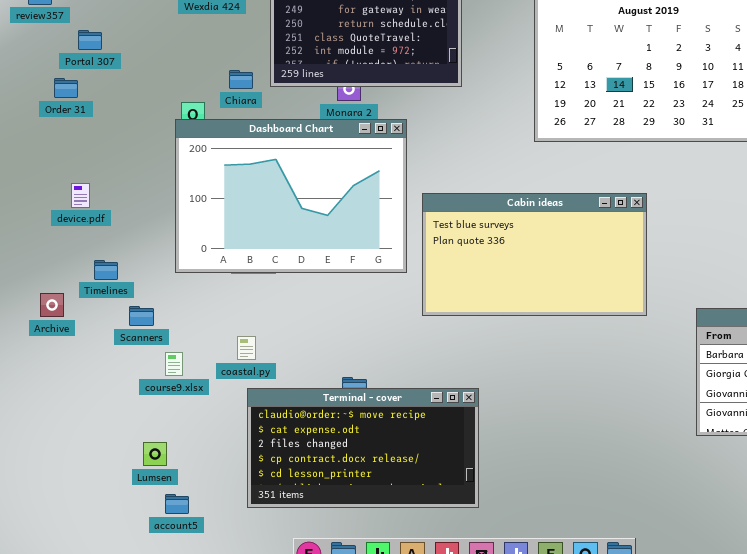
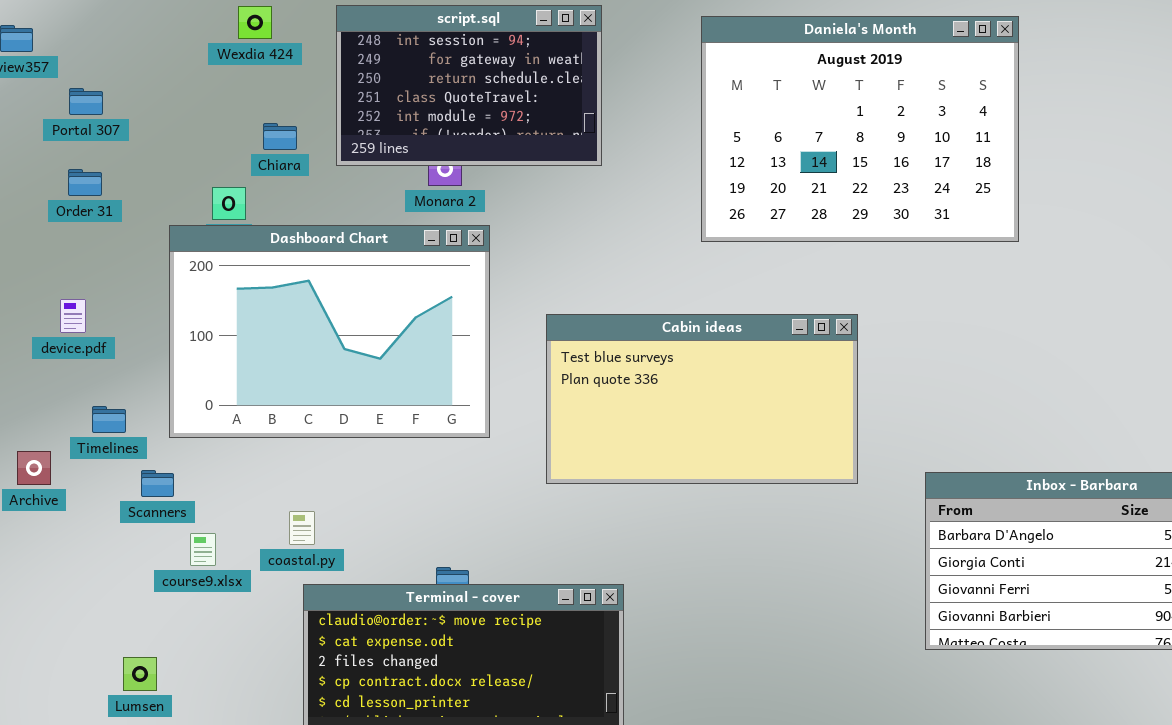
Chiara: [229,70,253,89] -> [263,123,297,150], moved
Order 31: [54,78,78,98] -> [68,169,102,196], moved
Dashboard Chart: [175,119,407,273] -> [169,225,490,438], moved
Lumsen: [143,442,167,466] -> [123,657,157,691], moved

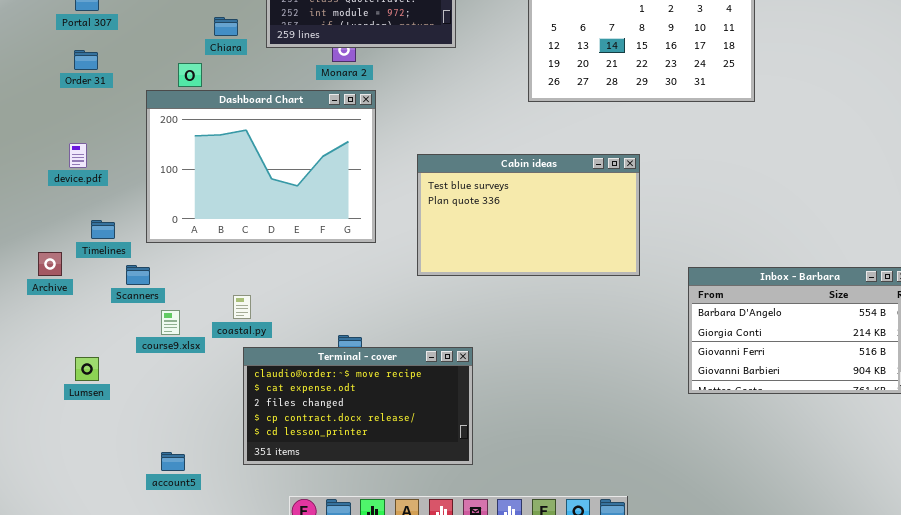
Lumsen: [123,657,157,691] -> [75,357,99,381], moved

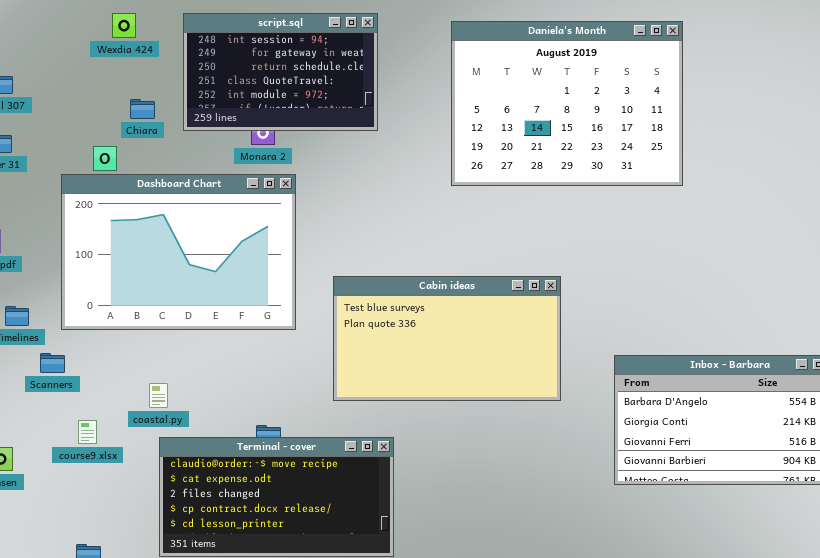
Cabin ideas: [417,154,640,276] -> [333,276,561,401], moved
course9.xlsx: [161,310,180,335] -> [78,420,97,444], moved

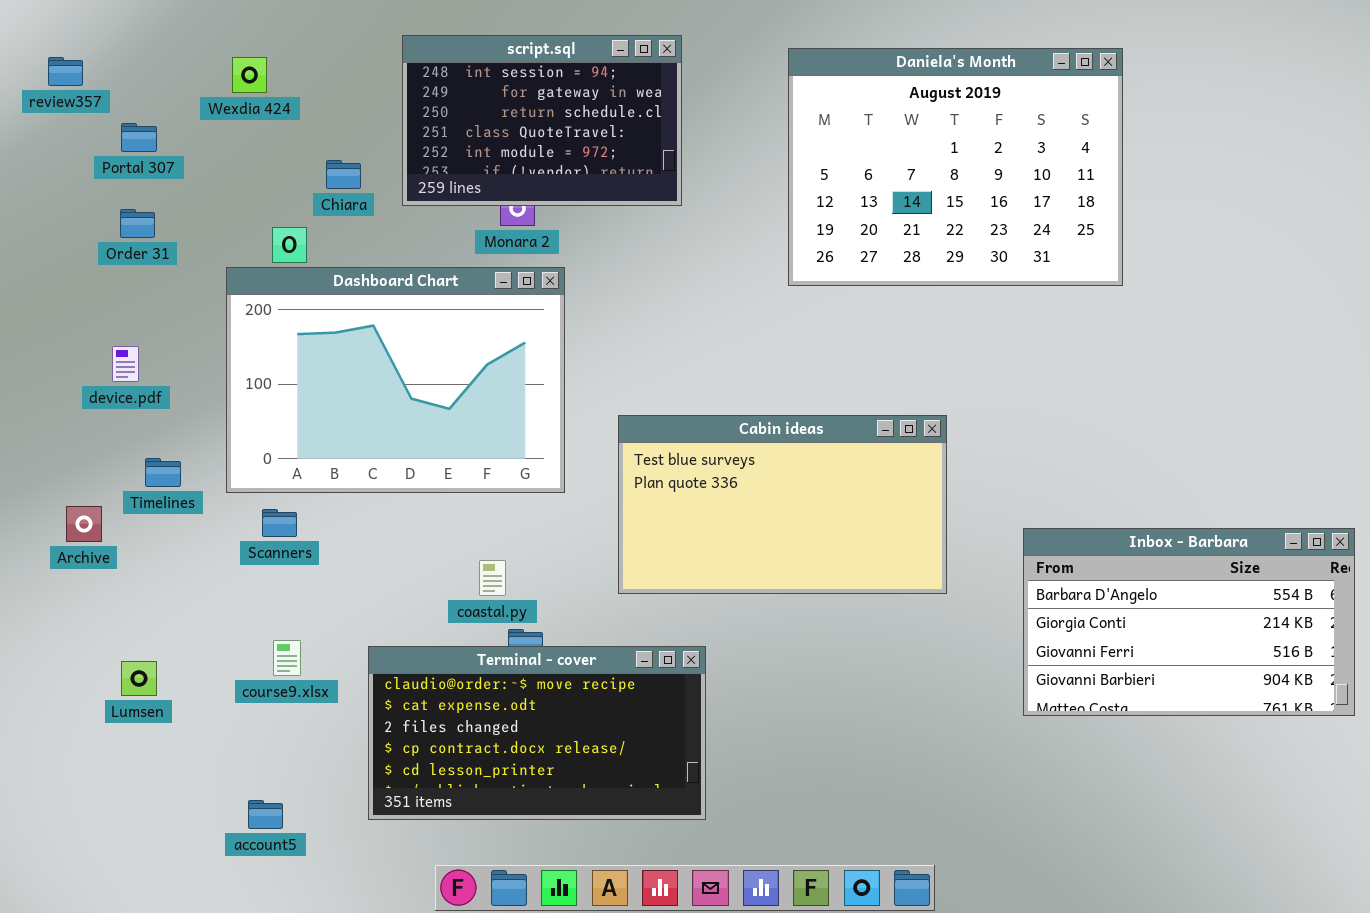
Wexdia 424: [112,13,136,38] -> [232,57,267,93], moved
Scanners: [40,353,65,373] -> [262,509,297,537], moved
coastal.py: [149,383,168,408] -> [479,560,506,596], moved
course9.xlsx: [78,420,97,444] -> [273,640,301,676], moved

